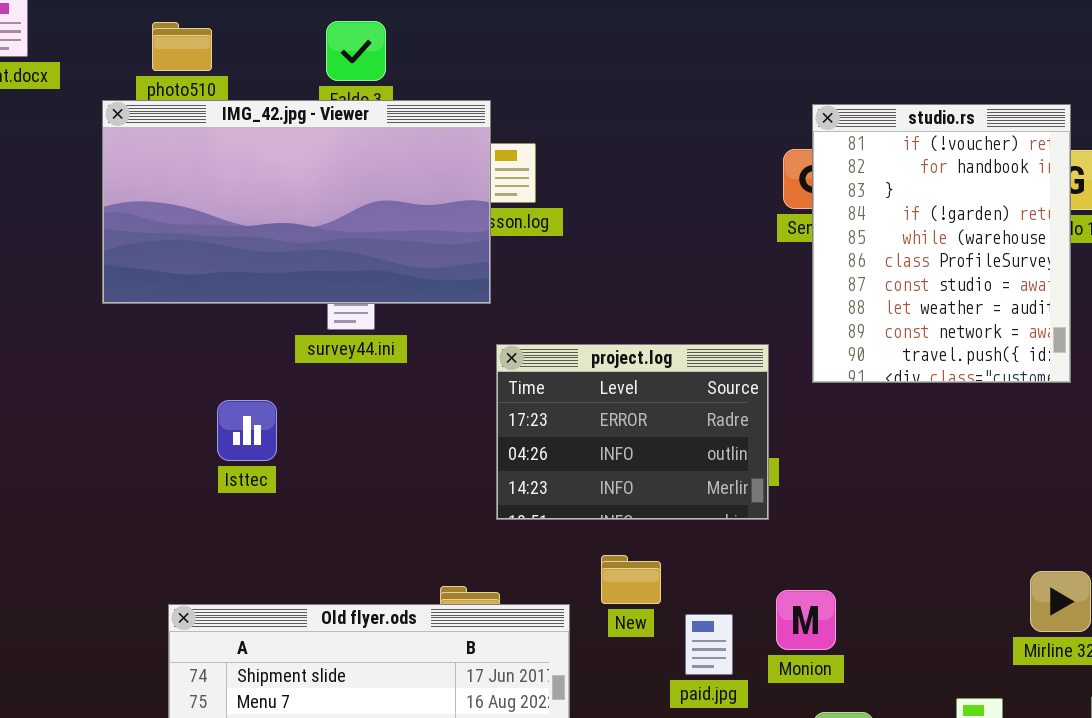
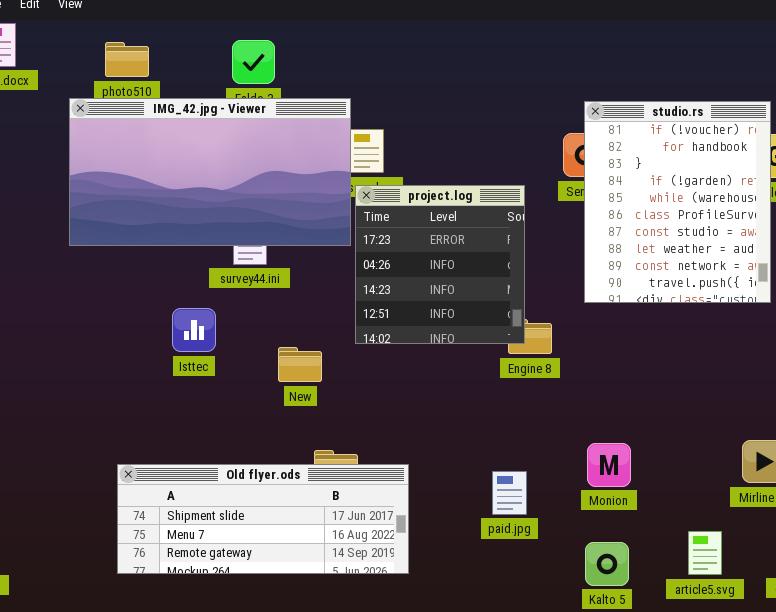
project.log: [496,344,769,520] -> [355,185,525,344], moved, resized
Isttec: [217,400,277,461] -> [172,308,216,352], moved
New: [601,555,661,604] -> [278,347,322,382], moved
Monion: [776,590,836,650] -> [587,443,631,487], moved

